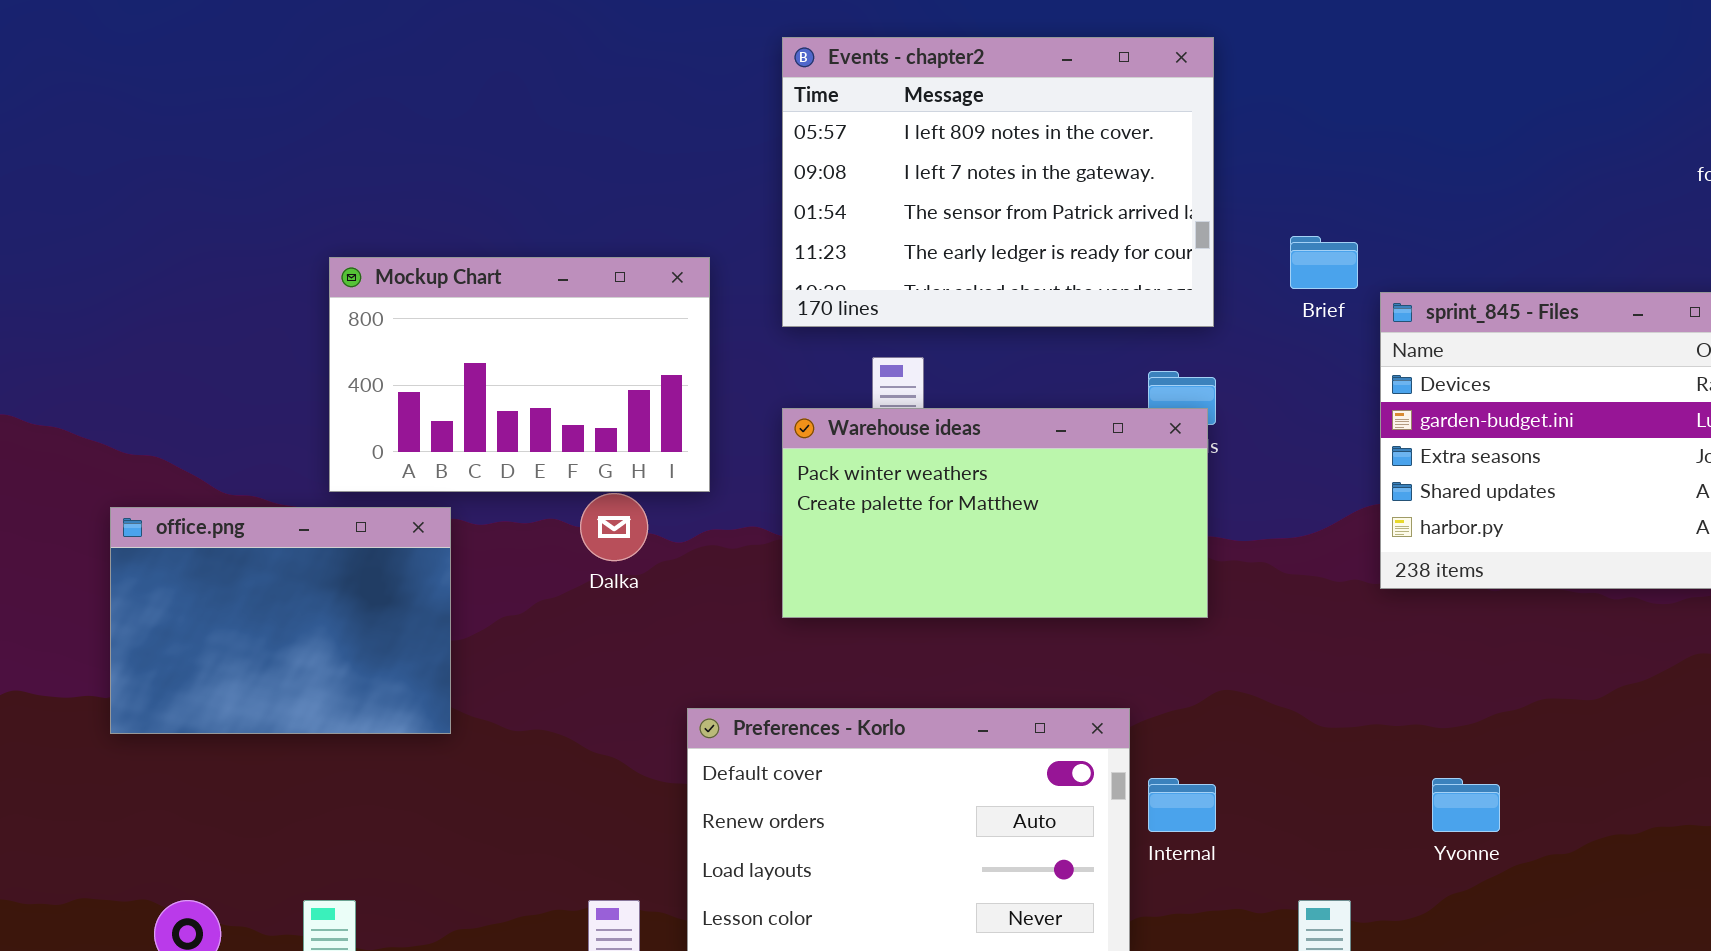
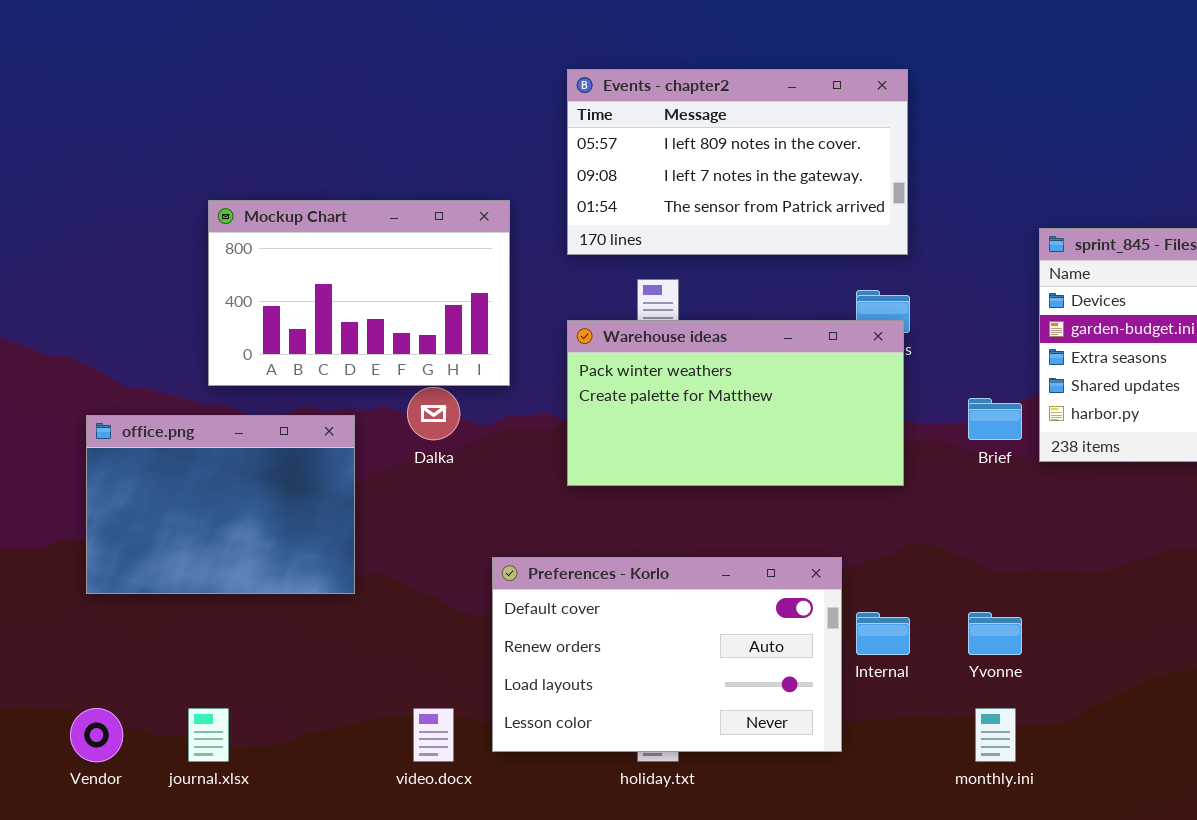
Events - chapter2: [782,37,1214,327] -> [567,69,908,255], resized
Brief: [1290,236,1358,289] -> [968,398,1022,440], moved
office.png: [110,507,451,734] -> [86,415,355,594], moved
Yvonne: [1432,778,1500,832] -> [968,612,1022,655], moved

